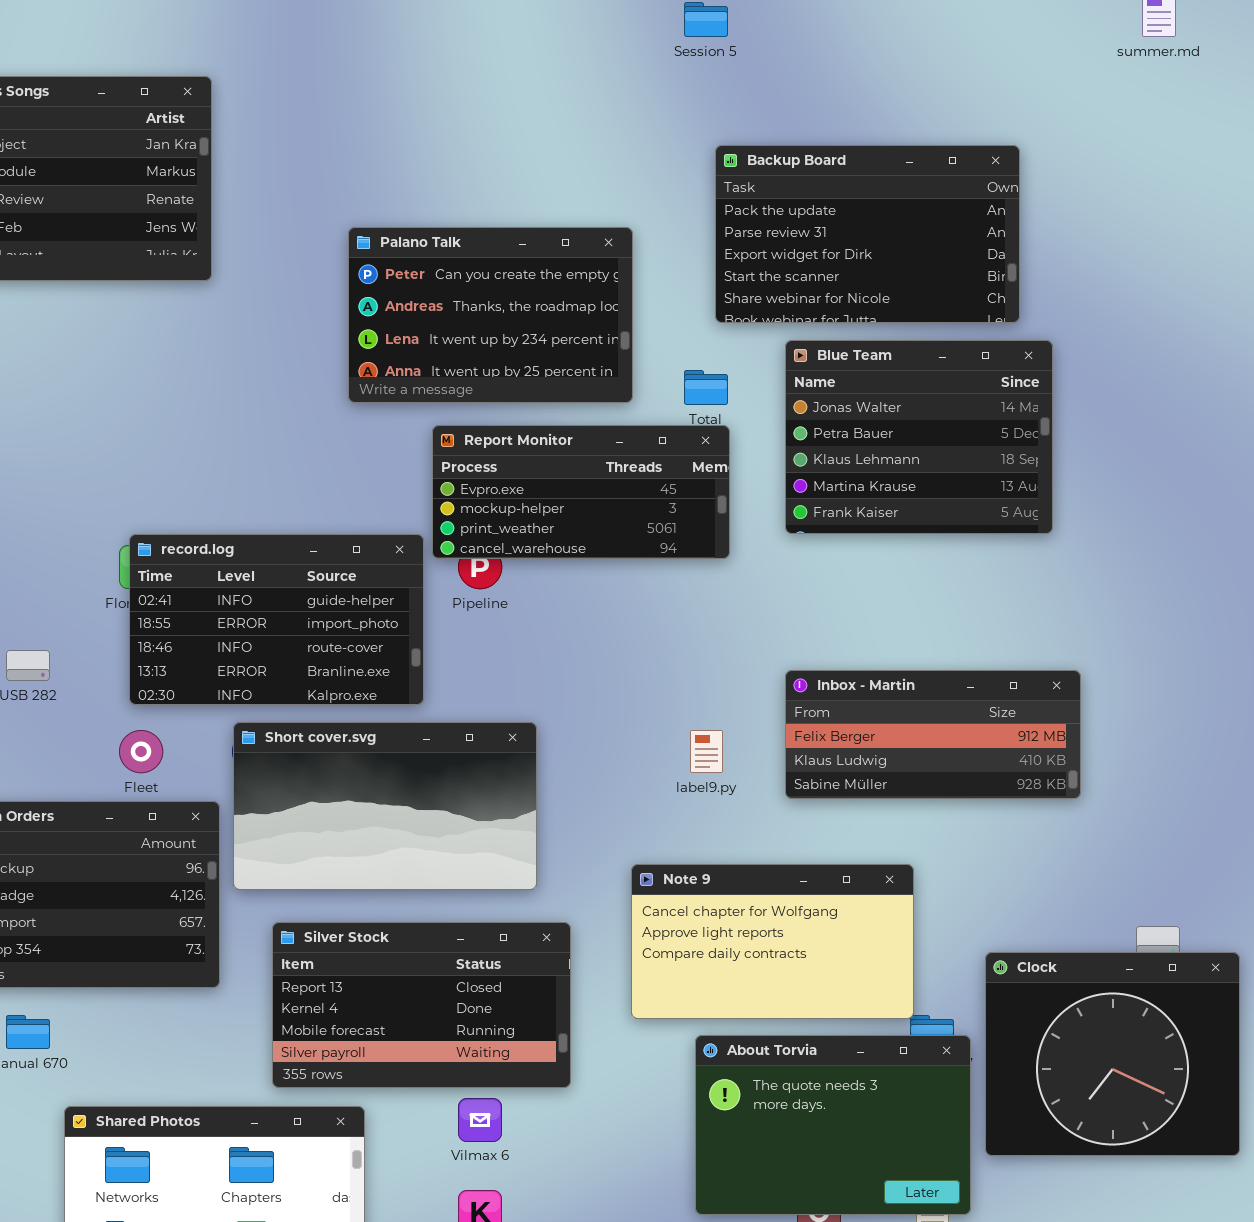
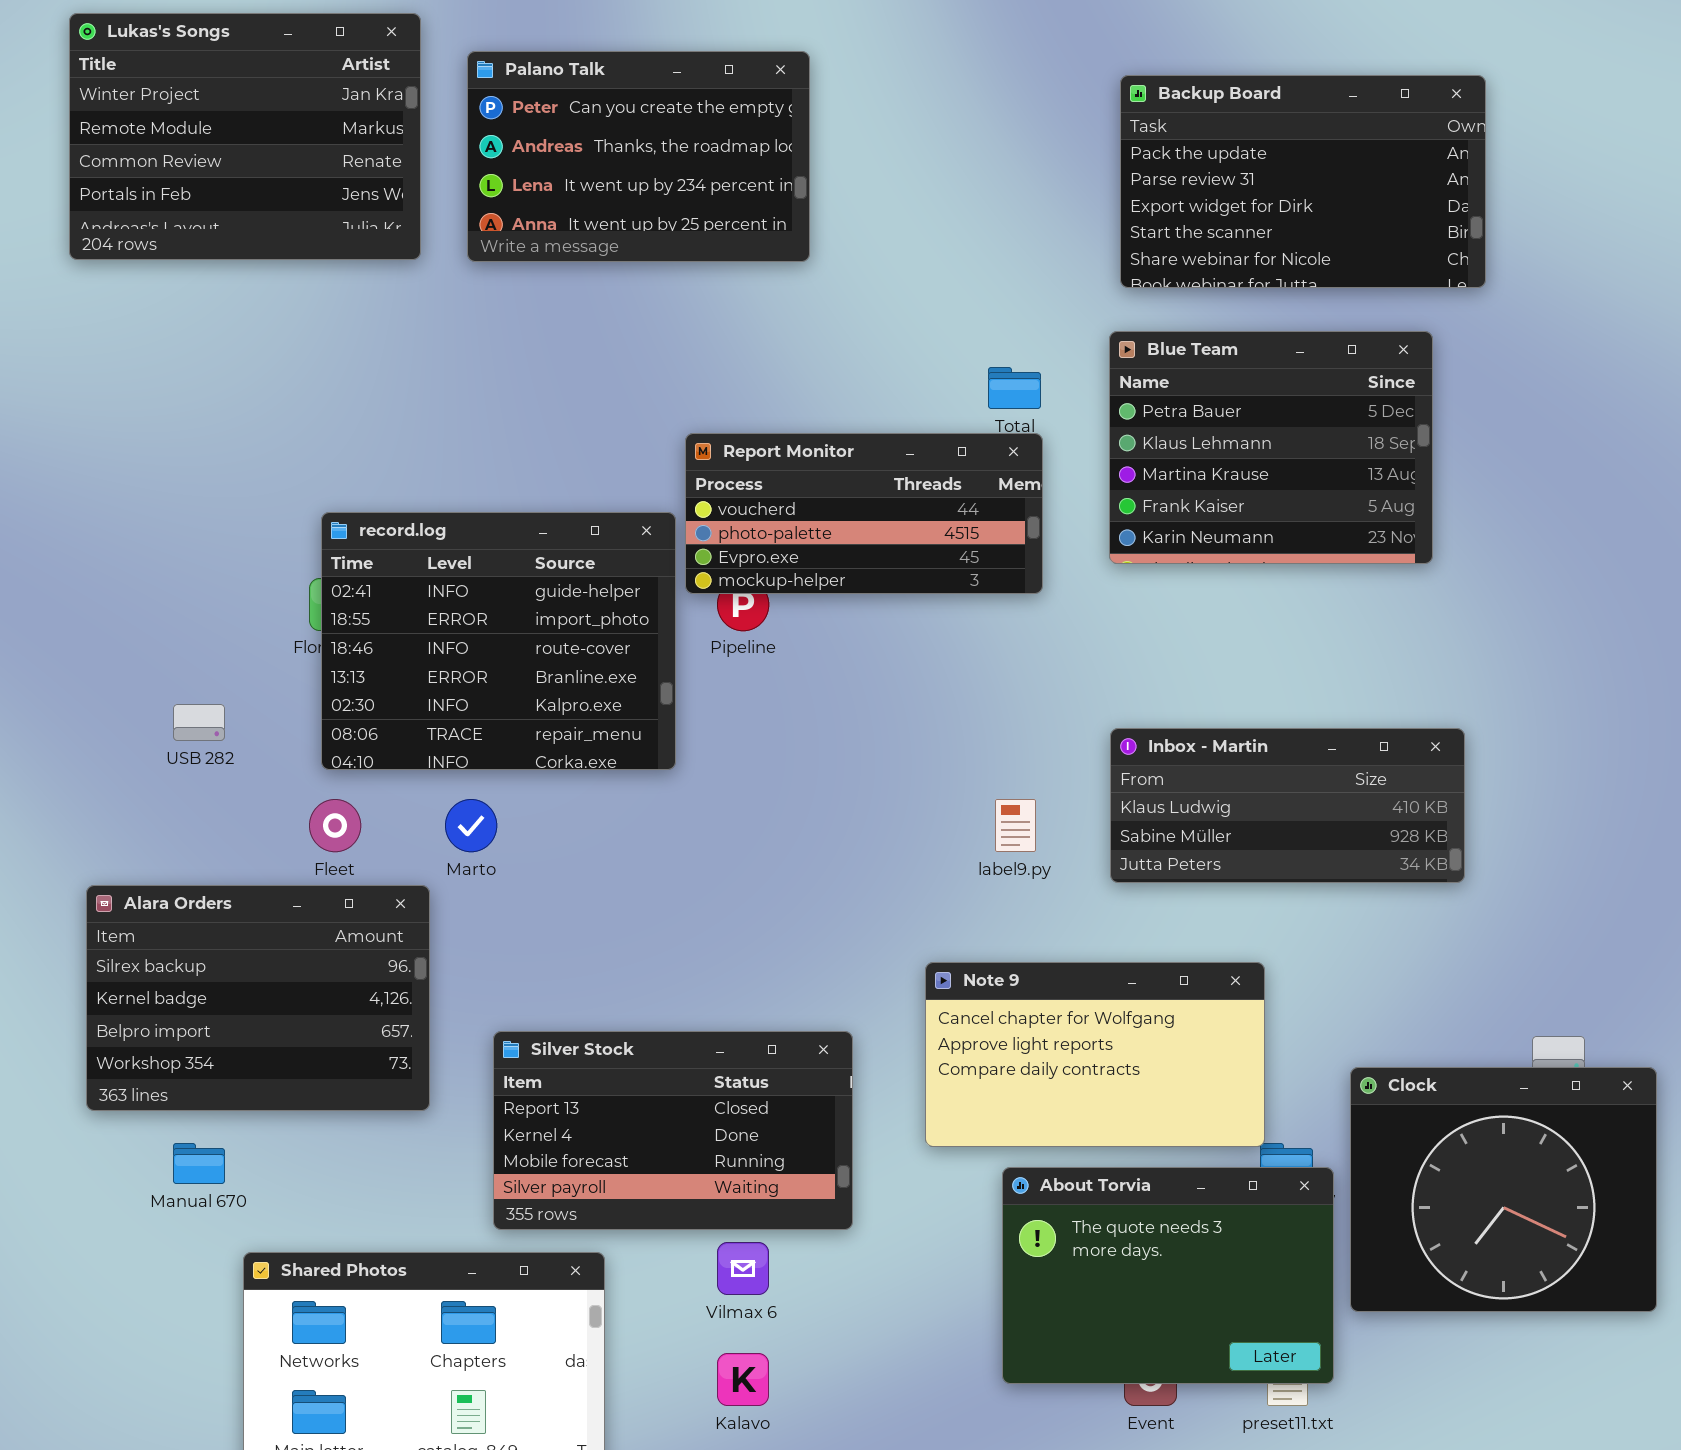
Backup Board: [715,145,1020,323] -> [1120,75,1486,288], moved
Palano Talk: [348,227,633,403] -> [467,51,810,262], moved
Blue Team: [785,340,1053,534] -> [1109,331,1433,564], scrolled down 1 row
Report Monitor: [432,425,730,559] -> [685,433,1043,594], scrolled up 2 rows
record.log: [129,534,424,705] -> [321,512,676,770], resized
Inbox - Martin: [785,670,1081,799] -> [1110,728,1465,883], scrolled down 1 row
Short cover.svg: [233,722,537,890] -> none, closed

